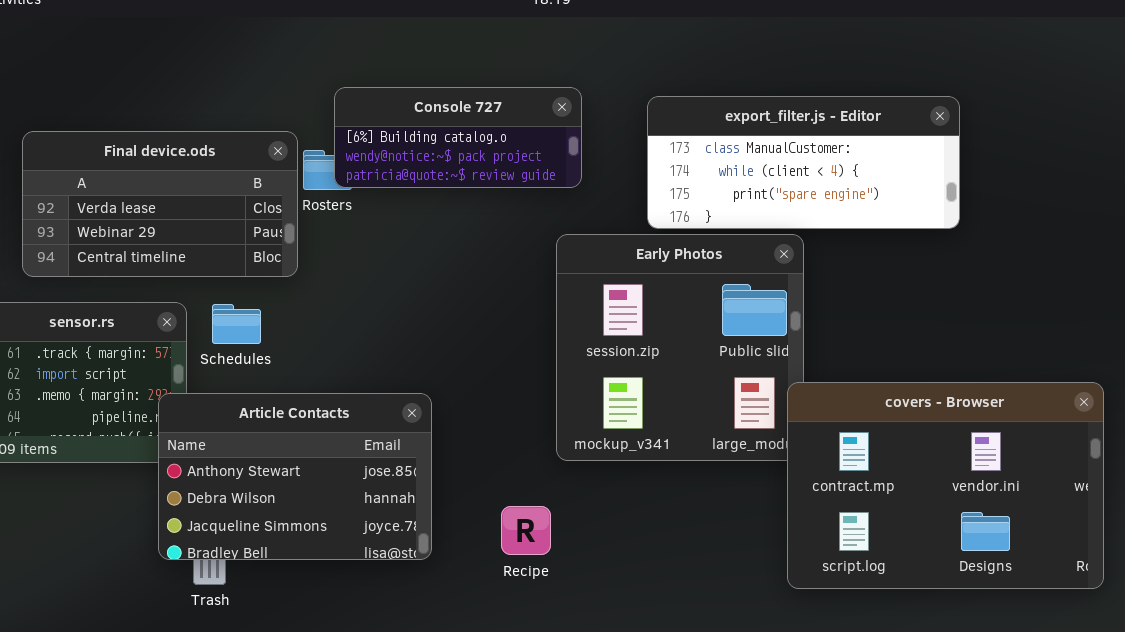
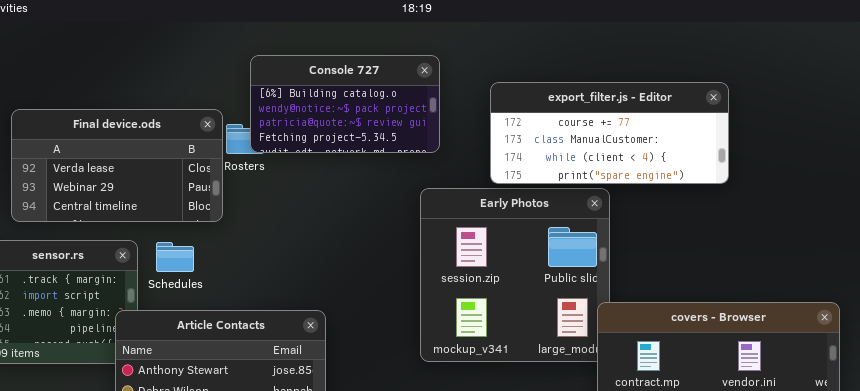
Console 727: [334,87,582,188] -> [250,55,440,153], resized
export_filter.js - Editor: [647,96,960,229] -> [490,82,729,184], scrolled up 1 row

